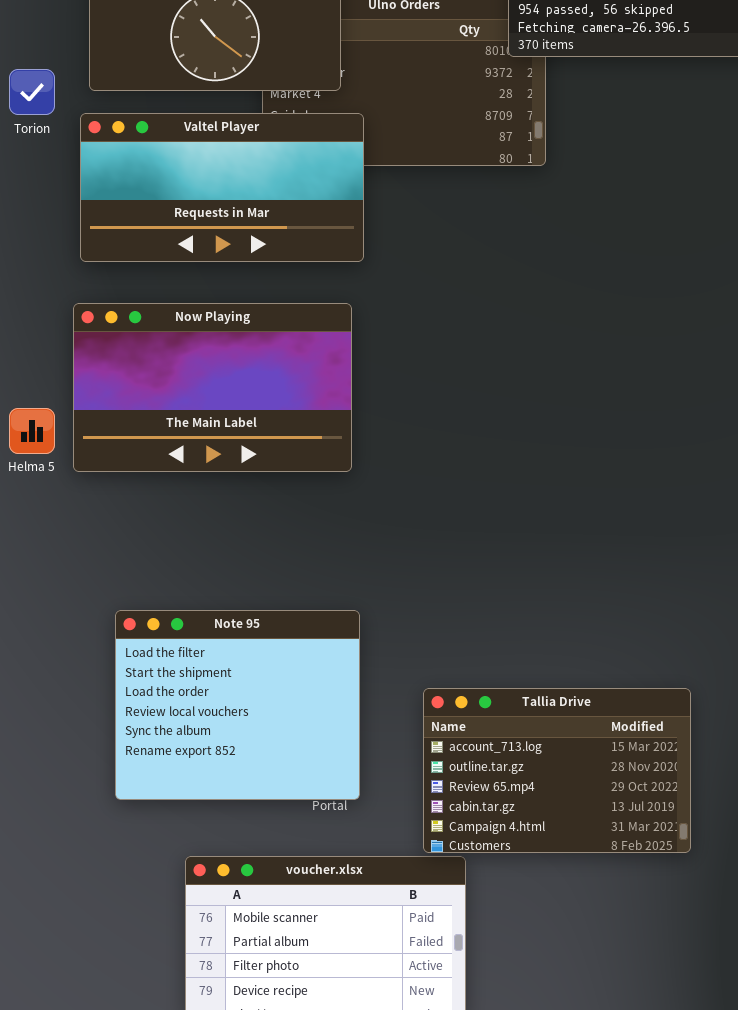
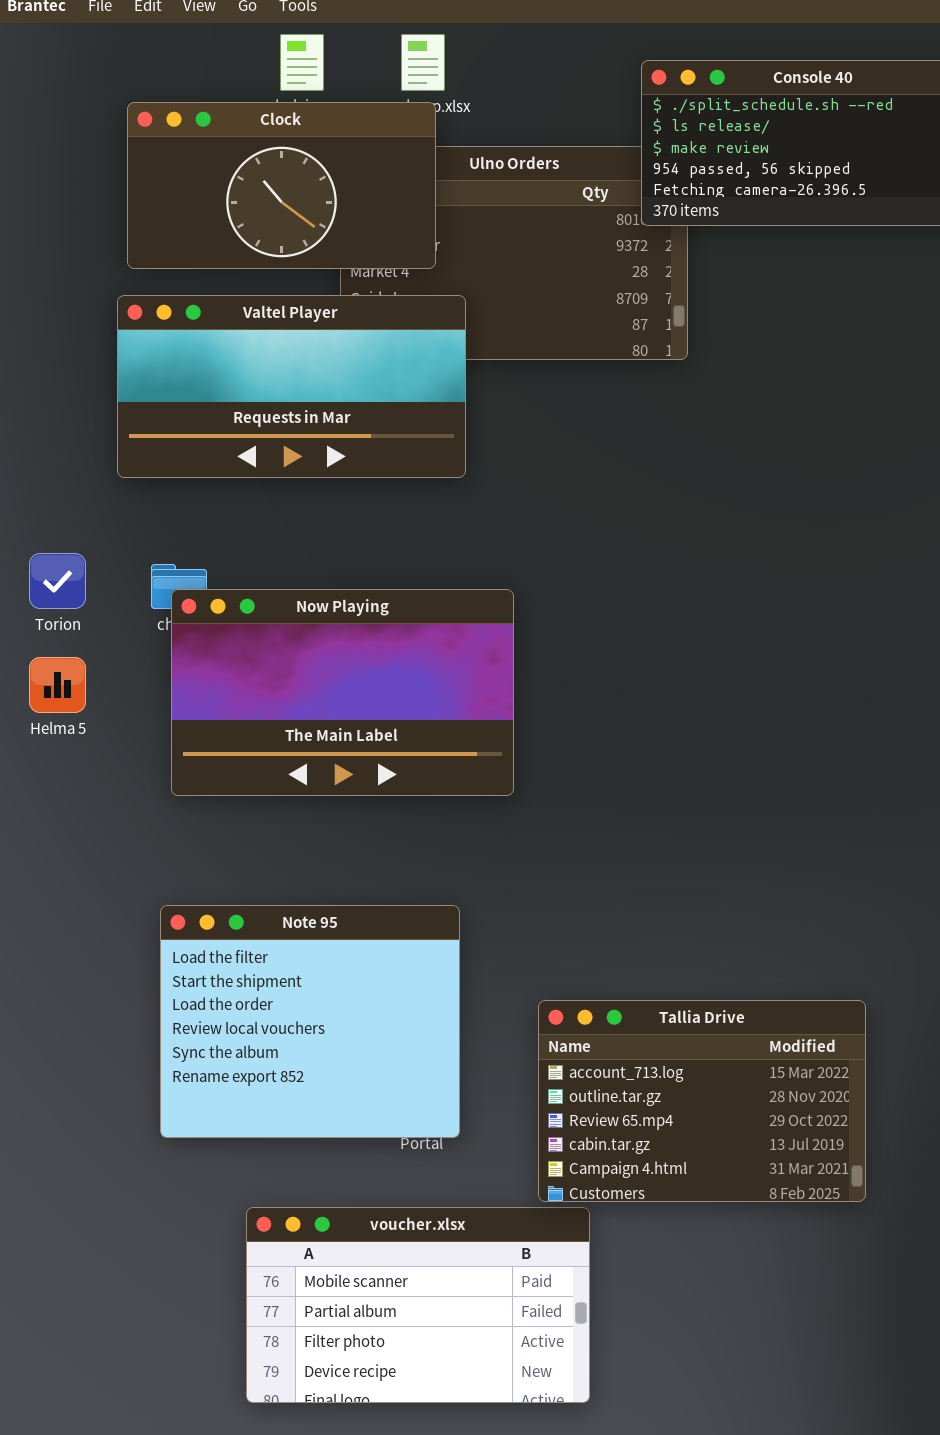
Torion: [9,69,55,115] -> [29,553,86,609], moved
Now Playing: [73,303,352,472] -> [171,589,514,796], moved

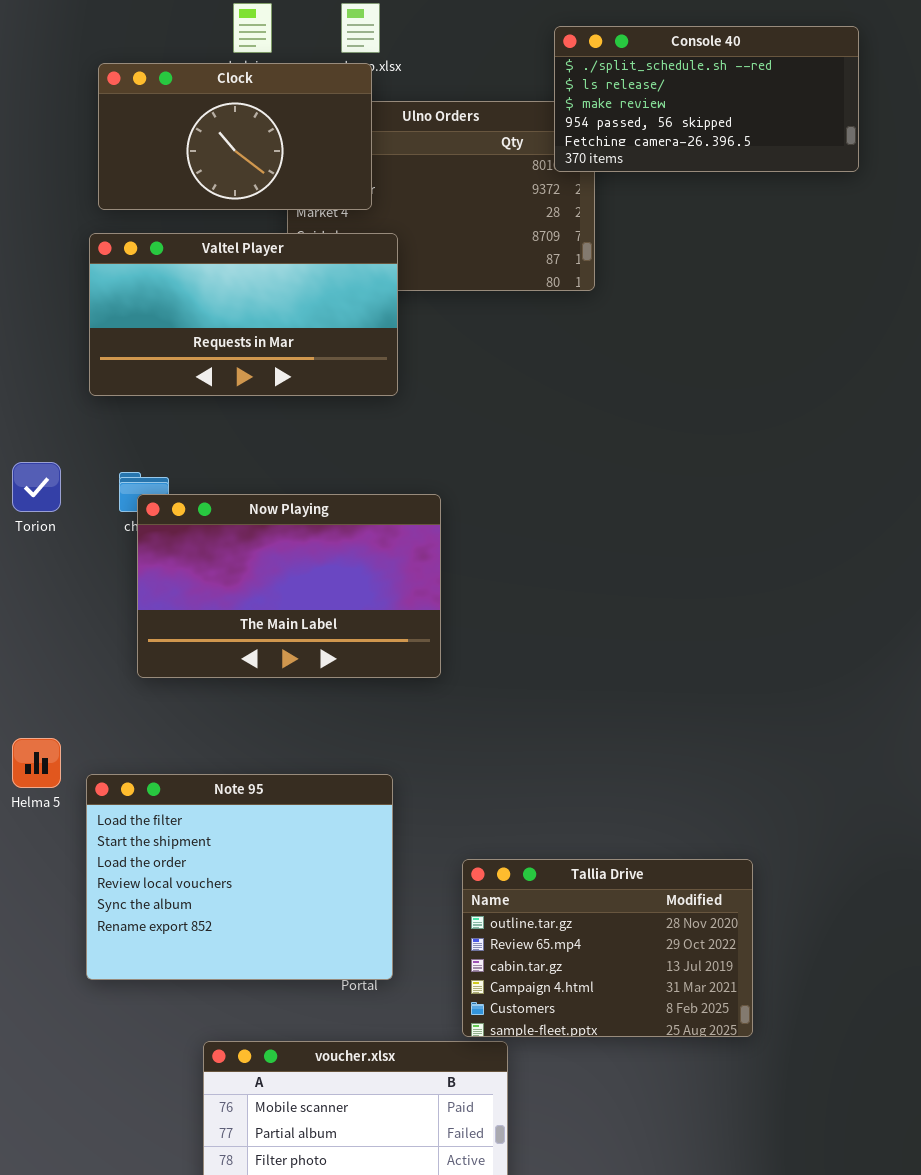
Helma 5: [29,657,86,713] -> [12,738,61,788], moved
Note 95: [160,905,460,1138] -> [86,774,393,980], resized
Tallia Drive: [538,1000,866,1202] -> [462,859,753,1037], scrolled down 1 row

